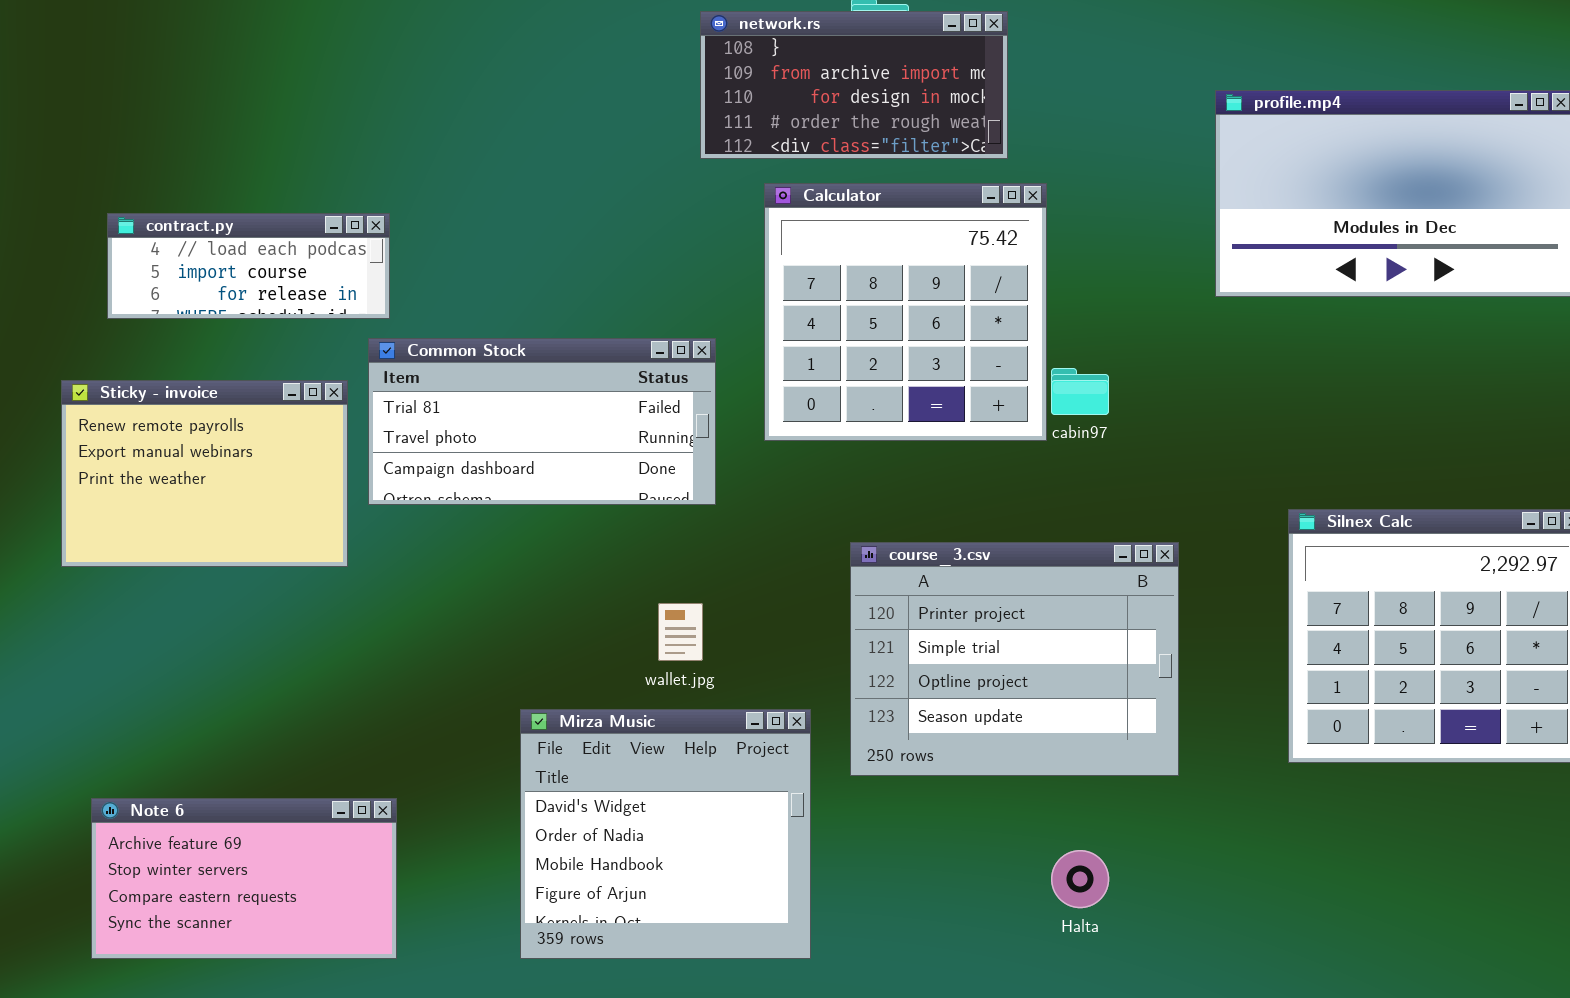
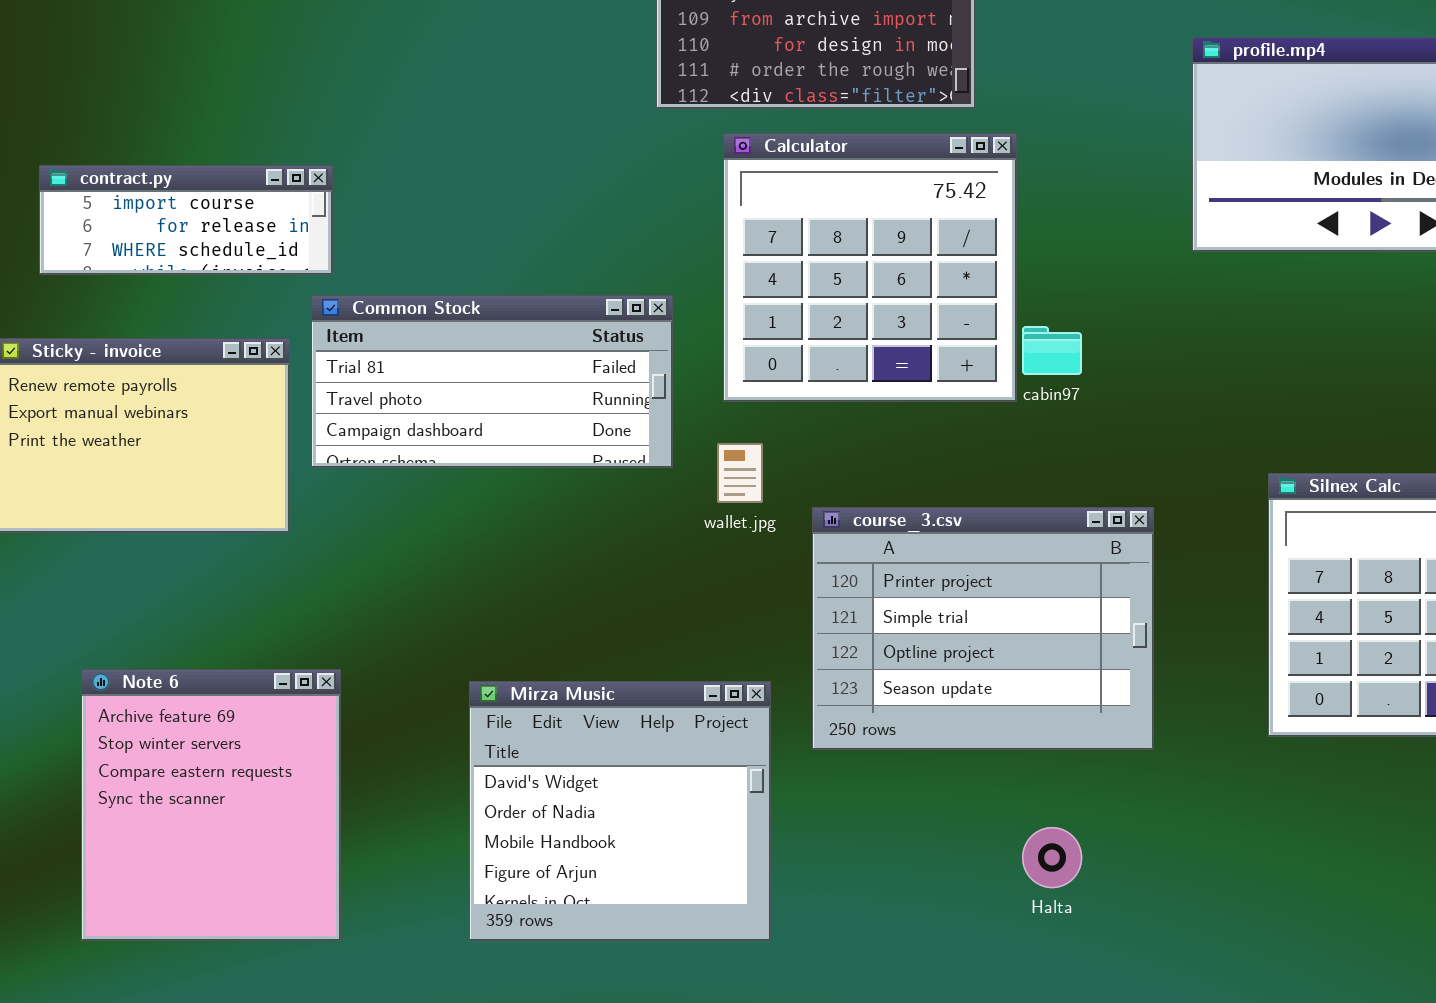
contract.py: [107,213,390,319] -> [39,165,333,275], scrolled down 1 row
wallet.jpg: [658,603,703,661] -> [717,443,763,503], moved
Note 6: [91,798,397,959] -> [81,669,341,941], resized

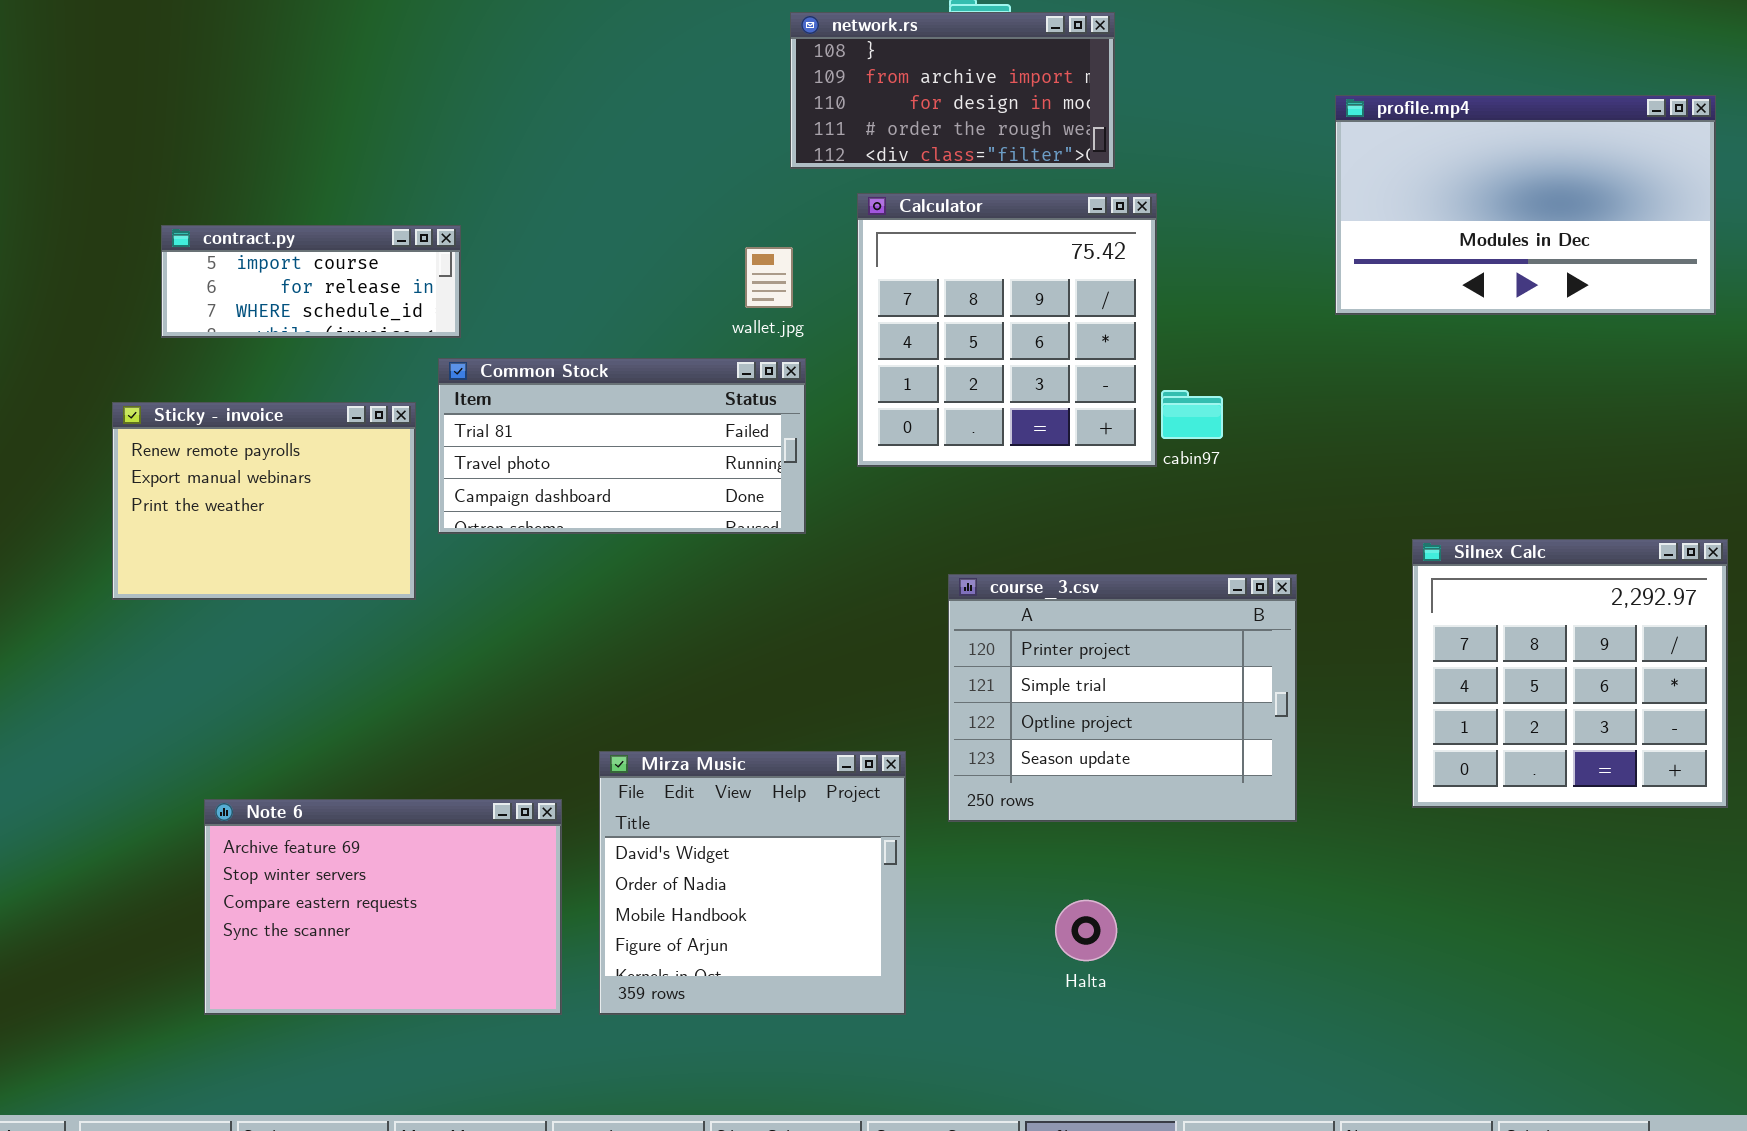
wallet.jpg: [717,443,763,503] -> [745,247,793,308], moved
Note 6: [81,669,341,941] -> [204,799,562,1015], resized
Halta: [1022,827,1082,888] -> [1055,900,1117,961], moved

